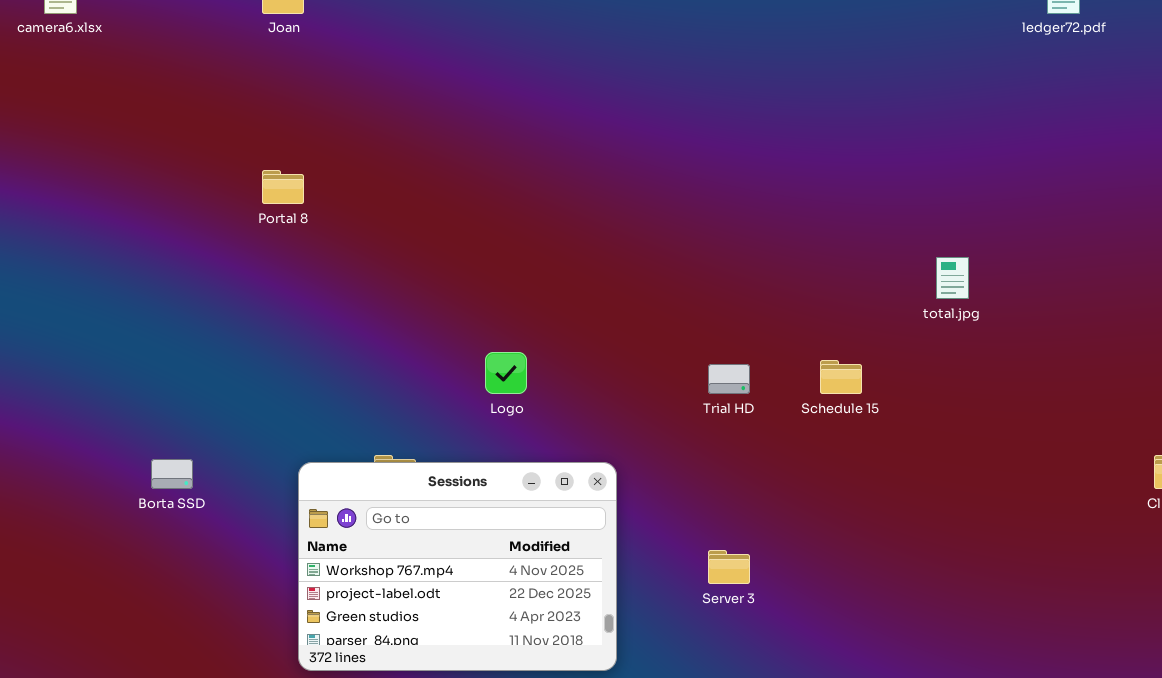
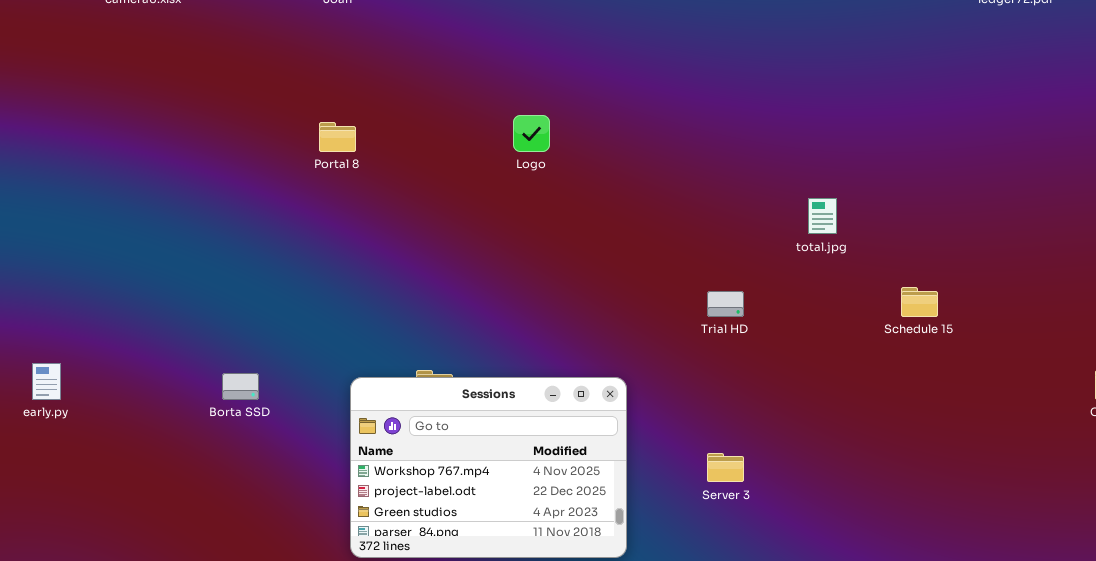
total.jpg: [936,257,969,299] -> [808,198,837,234], moved
Logo: [485,352,527,394] -> [513,115,550,152], moved
Schedule 15: [820,360,862,394] -> [901,287,938,317], moved

